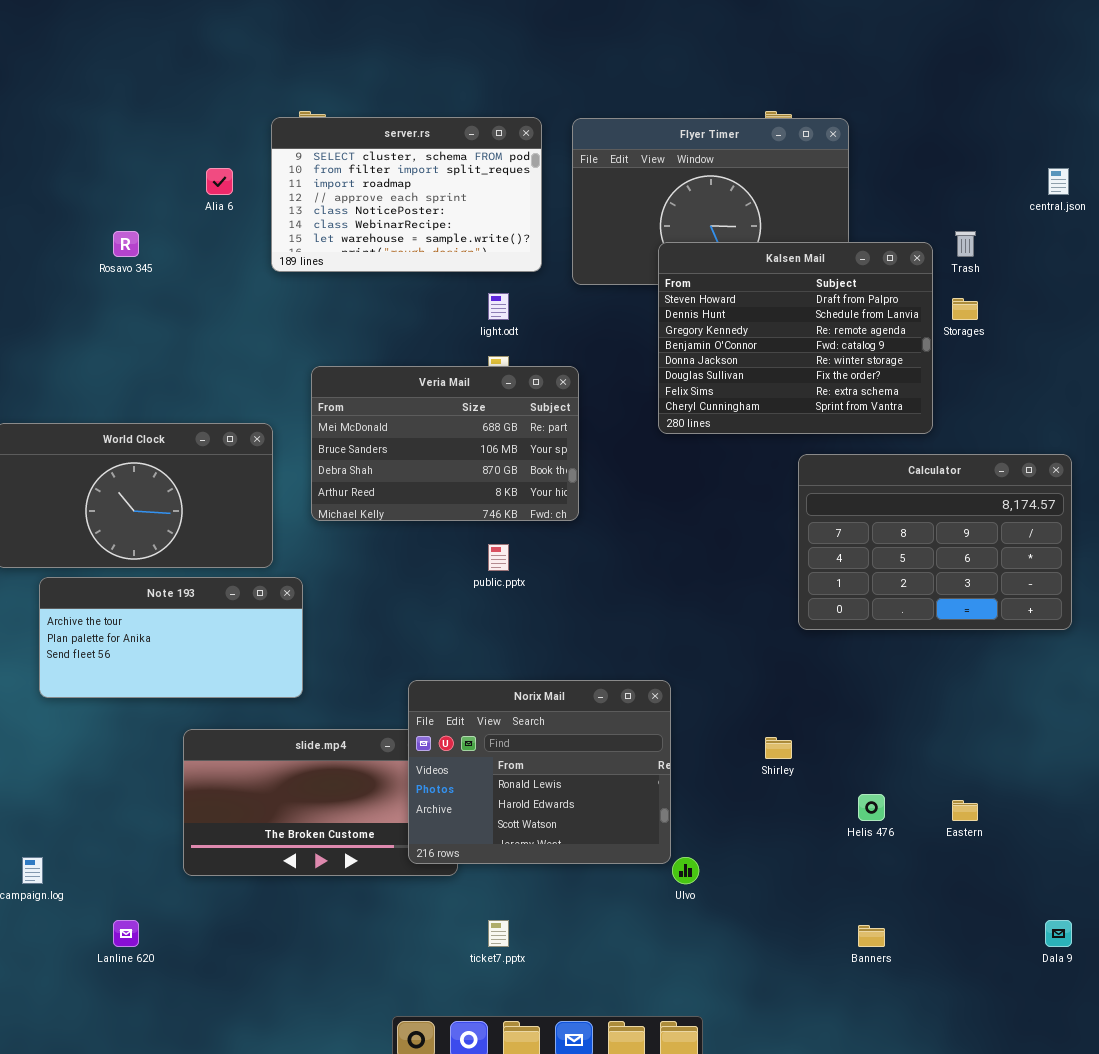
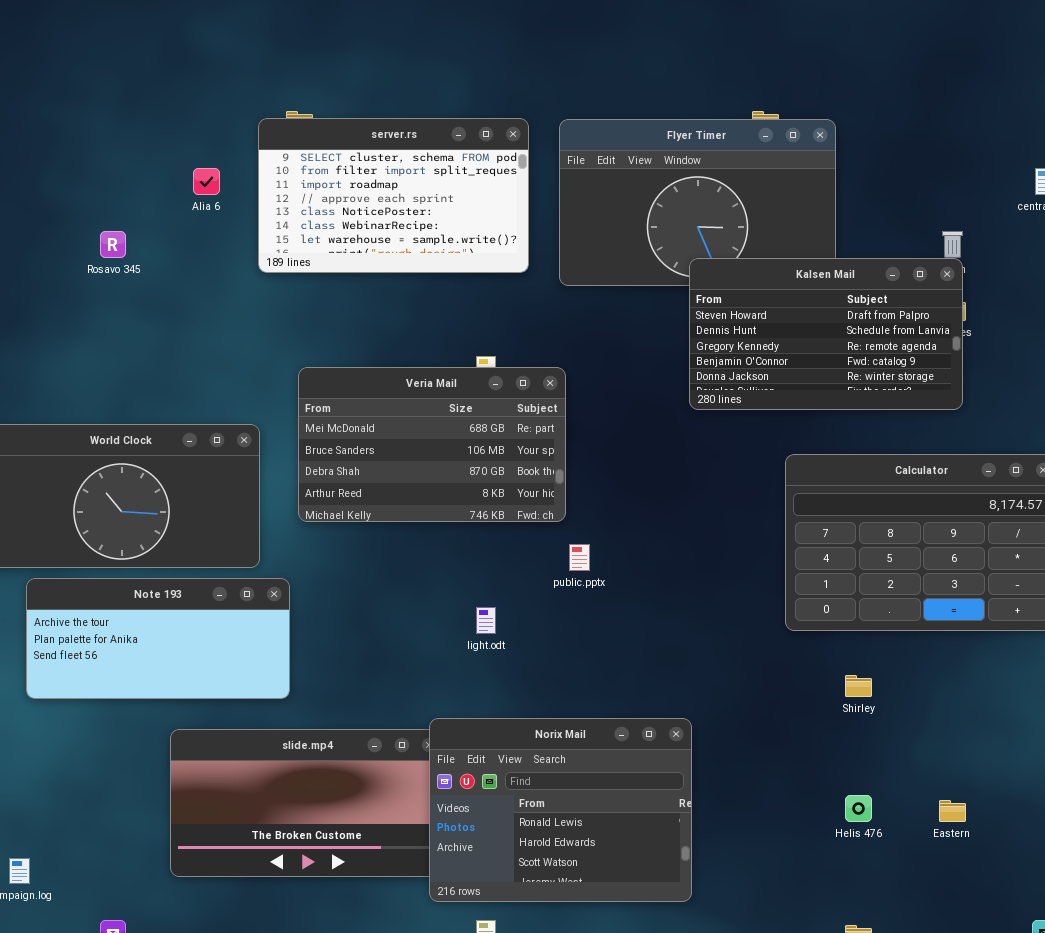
Kalsen Mail: [658,242,933,434] -> [689,258,963,410], moved, resized
light.odt: [488,293,509,320] -> [476,607,496,634], moved
public.pptx: [488,544,509,571] -> [569,544,590,571], moved
Norix Mail: [408,680,671,864] -> [429,718,692,902], moved
Shirley: [765,737,792,759] -> [845,675,872,697], moved

